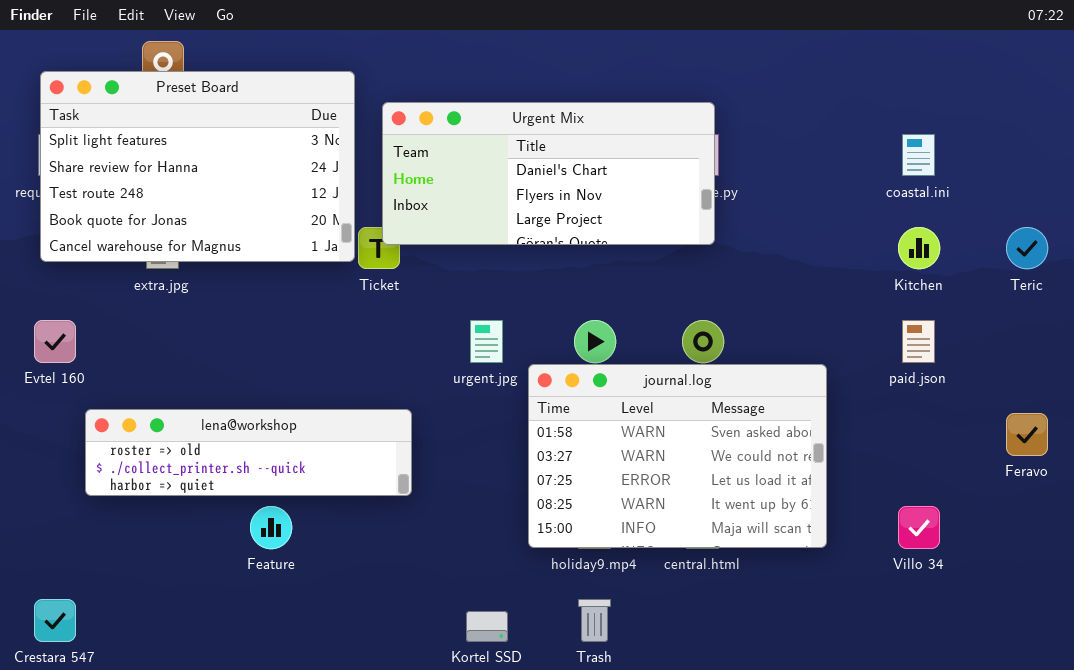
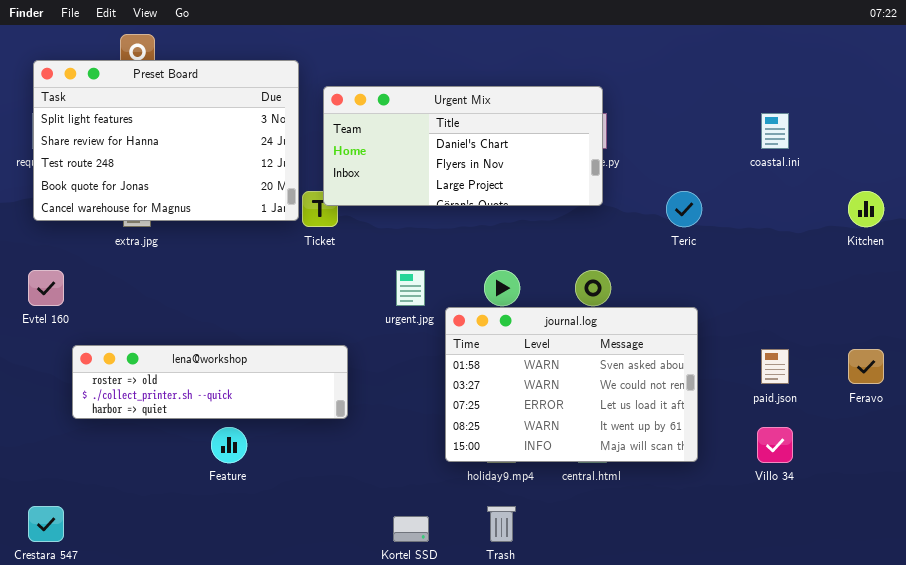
Kitchen: [898,227,940,269] -> [848,191,884,227], moved
Teric: [1006,227,1048,269] -> [666,191,702,227], moved
paid.json: [902,320,935,363] -> [761,349,789,384], moved

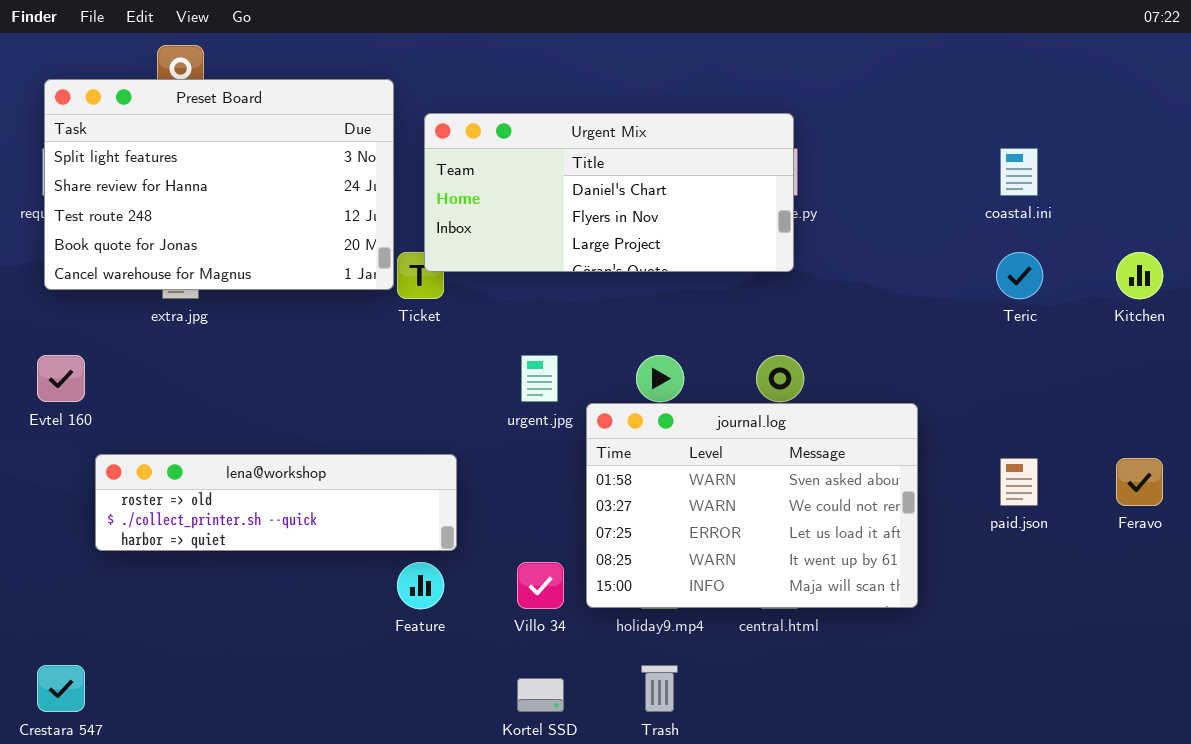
Teric: [666,191,702,227] -> [996,252,1043,299], moved
Feature: [211,427,247,463] -> [397,562,444,609], moved
Villo 34: [757,427,793,463] -> [517,562,564,609], moved

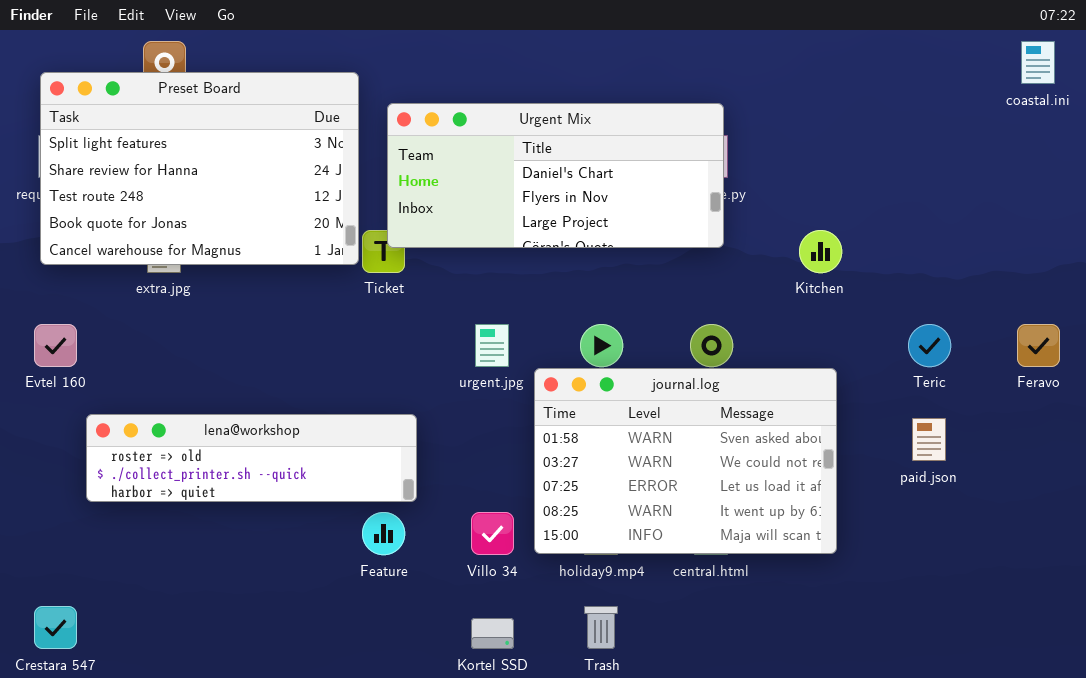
coastal.ini: [1000,148,1038,196] -> [1021,41,1055,84], moved
Teric: [996,252,1043,299] -> [908,324,951,367], moved
Kitchen: [1116,252,1163,299] -> [799,230,842,273], moved
Feravo: [1116,458,1163,506] -> [1017,324,1060,367], moved

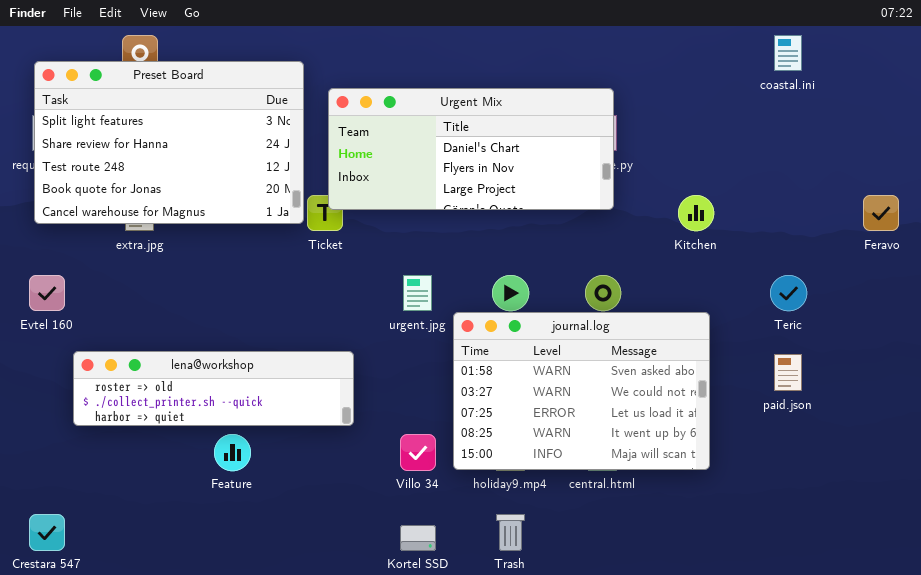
coastal.ini: [1021,41,1055,84] -> [774,35,802,71], moved
Feravo: [1017,324,1060,367] -> [863,195,899,231], moved
Feature: [362,512,405,555] -> [214,434,251,471], moved

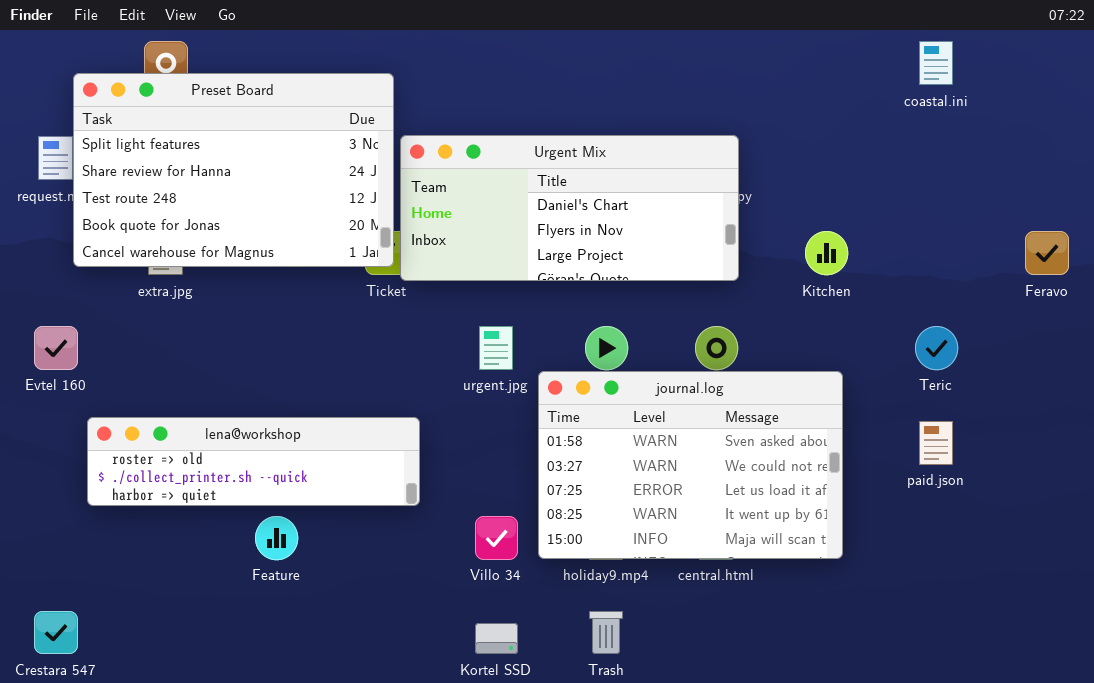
Preset Board: [34,61,304,224] -> [73,73,394,267], moved
Urgent Mix: [328,88,614,210] -> [400,135,739,281], moved

